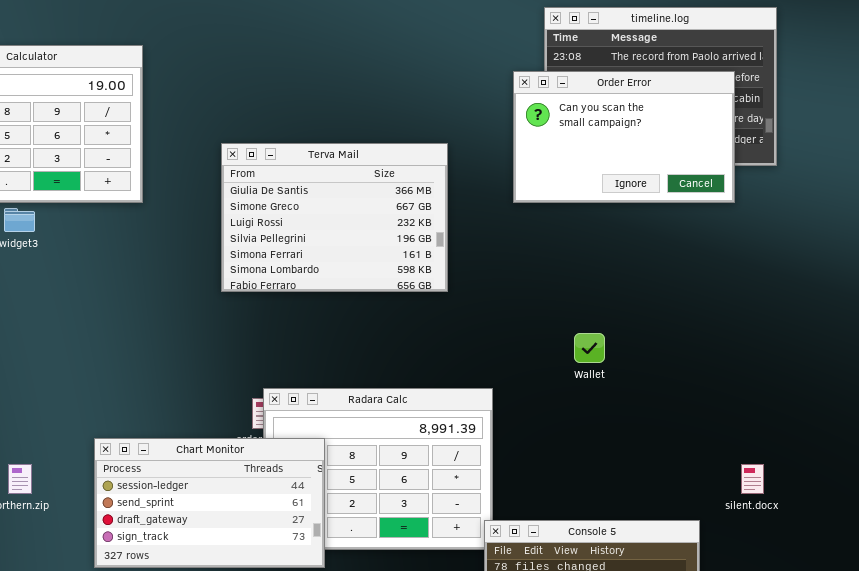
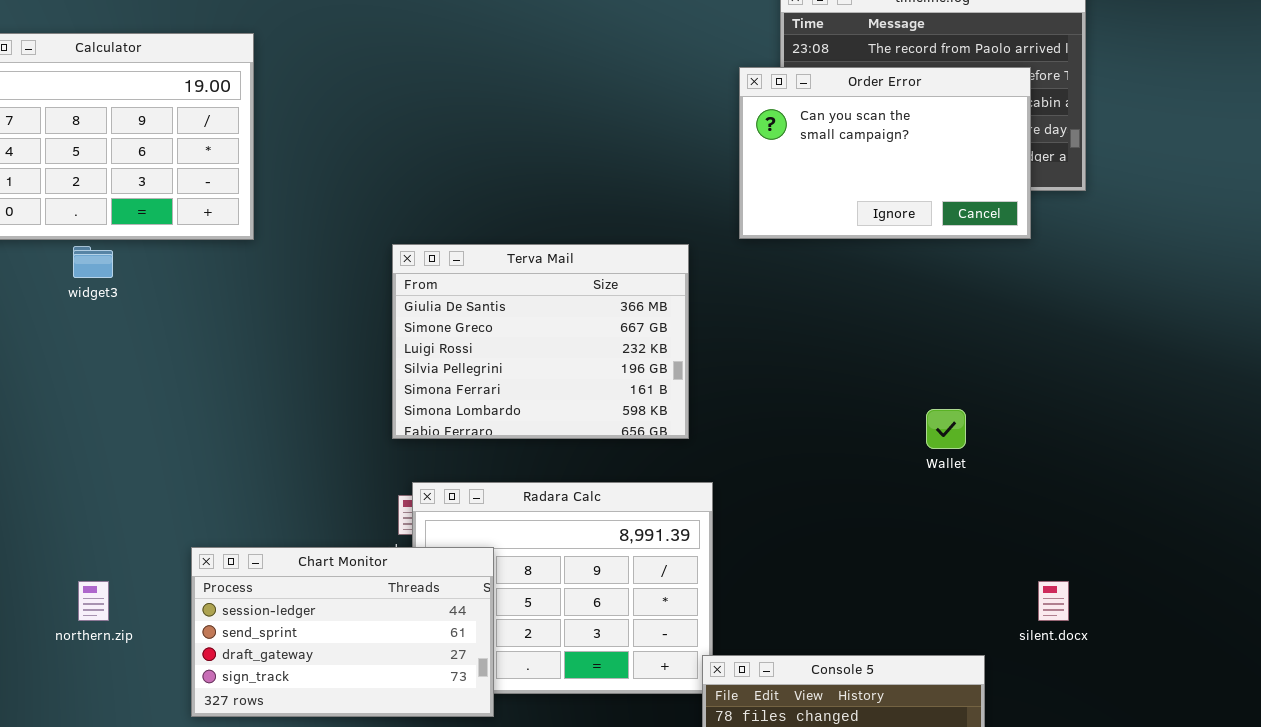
Terva Mail: [221,143,448,292] -> [392,244,689,439], moved
Wallet: [574,333,605,363] -> [926,409,966,449], moved

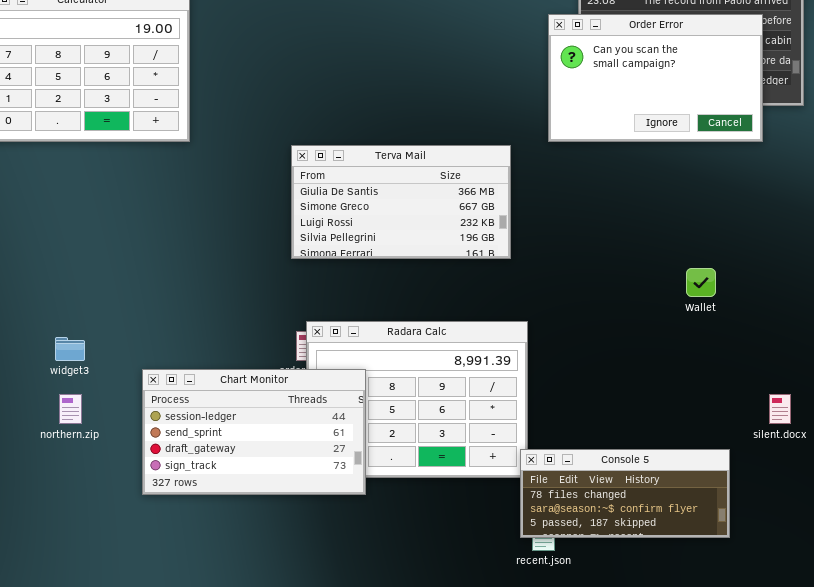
Terva Mail: [392,244,689,439] -> [291,145,511,259], resized
widget3: [73,246,113,278] -> [55,337,85,361], moved

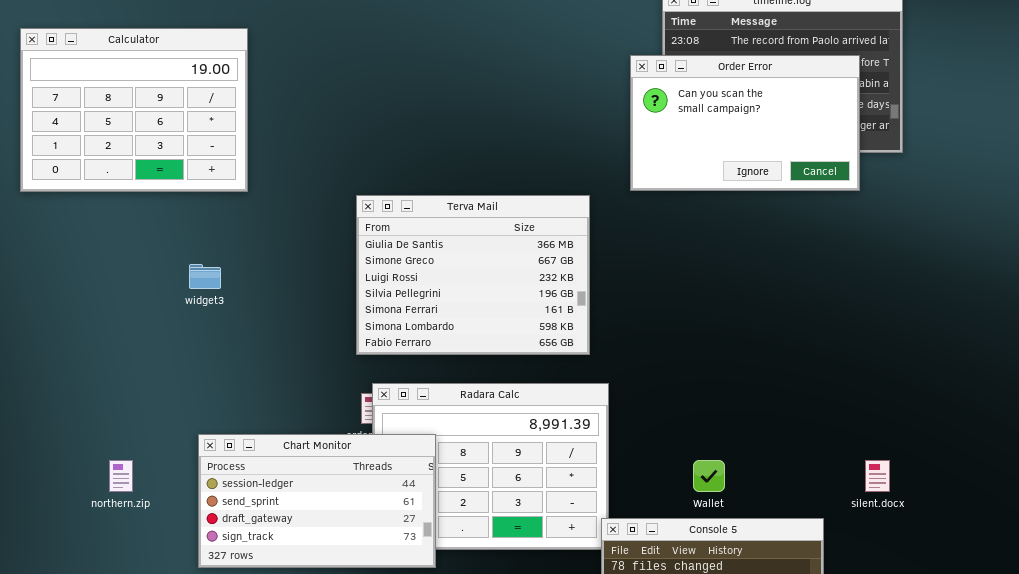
Terva Mail: [291,145,511,259] -> [356,195,590,355], resized
Wallet: [686,268,716,297] -> [693,460,725,492], moved
widget3: [55,337,85,361] -> [189,264,221,289], moved

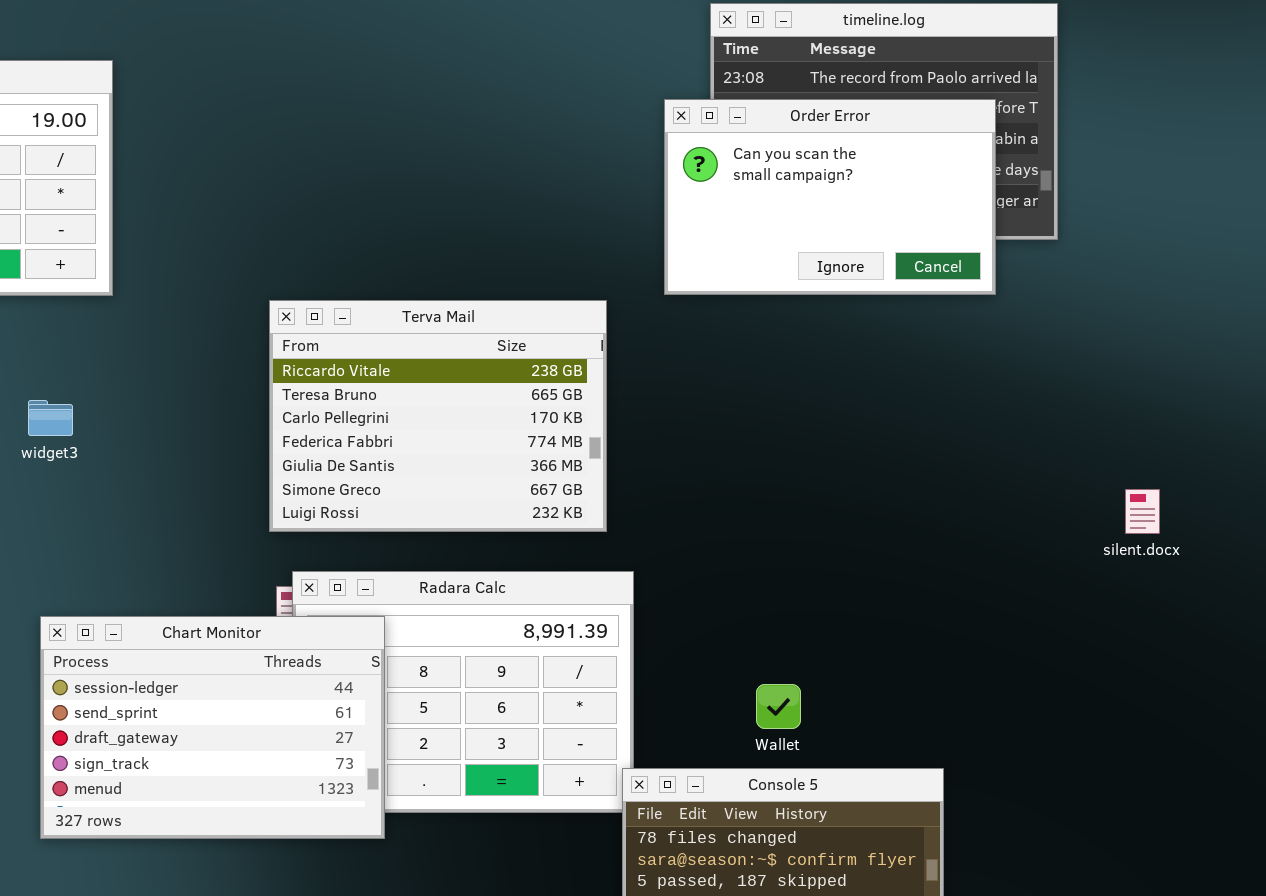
Terva Mail: [356,195,590,355] -> [269,300,607,532], scrolled up 4 rows
Chart Monitor: [198,434,436,568] -> [40,616,385,839], resized
silent.docx: [865,460,890,492] -> [1125,489,1160,534], moved

